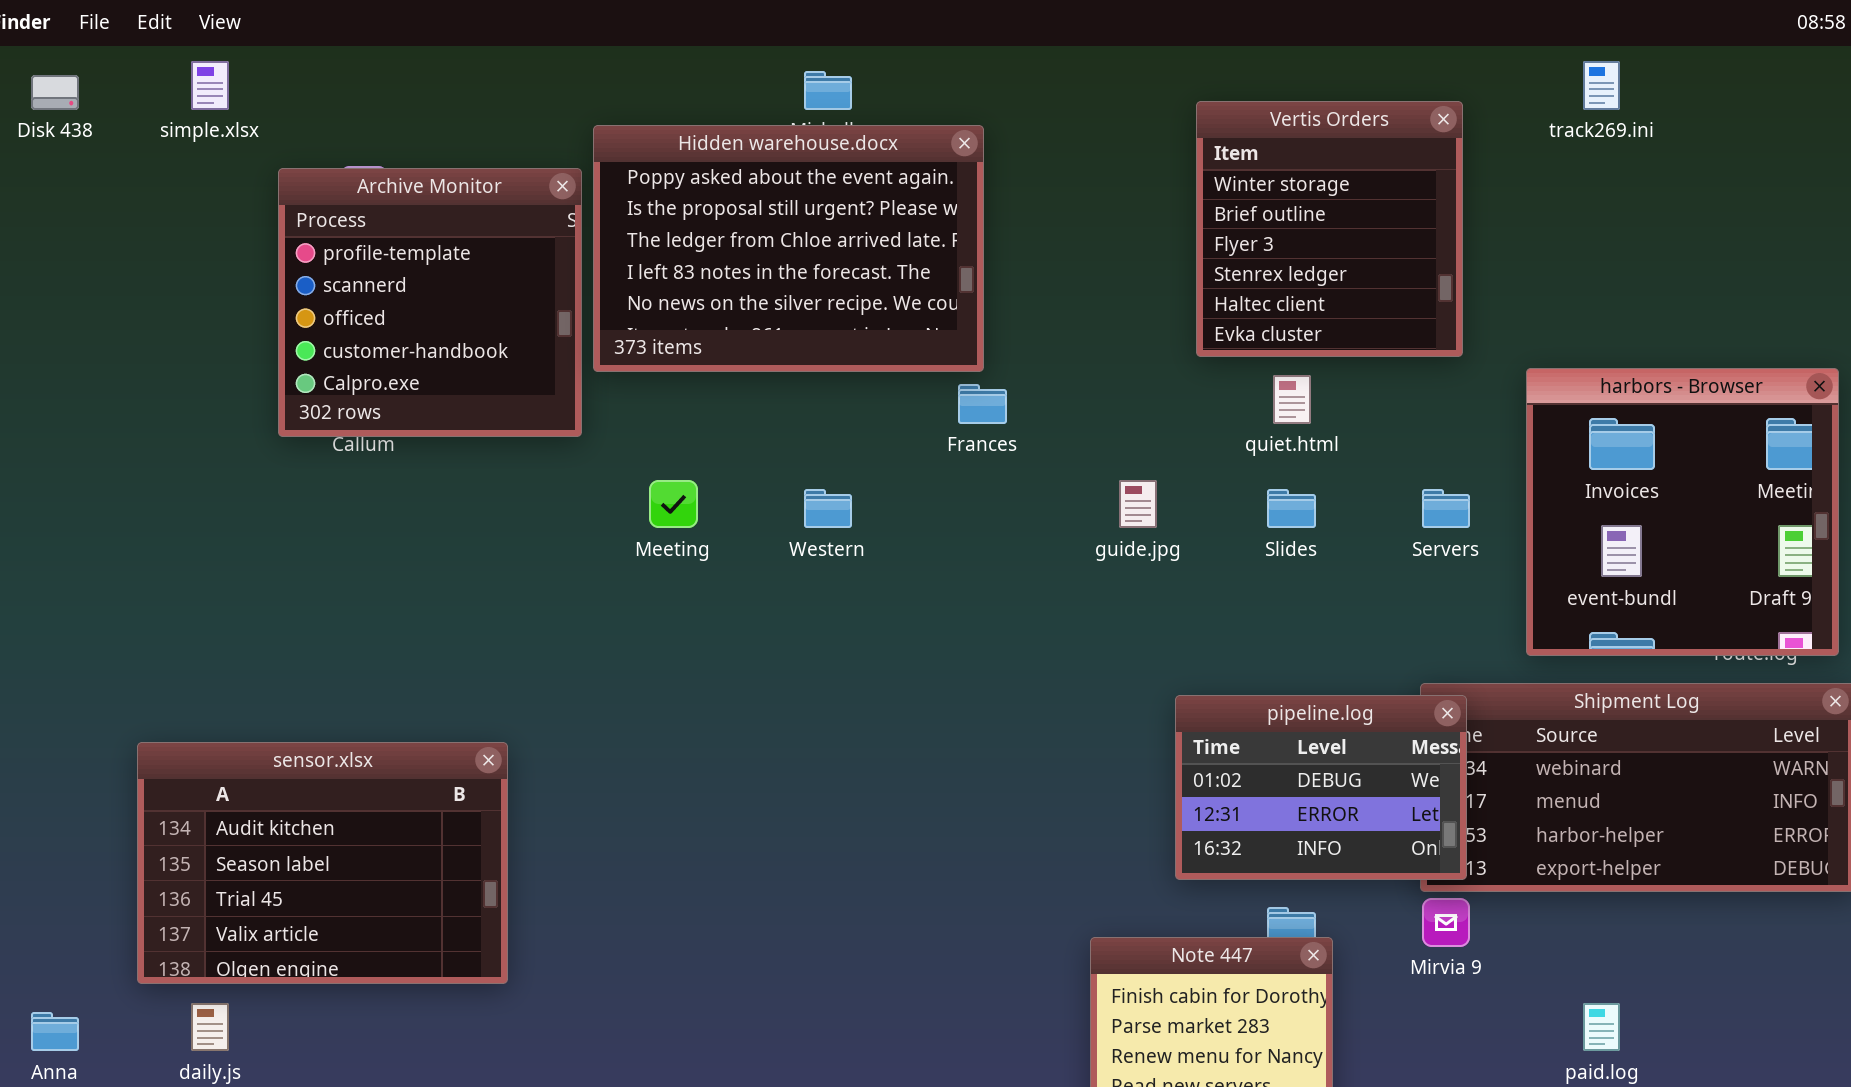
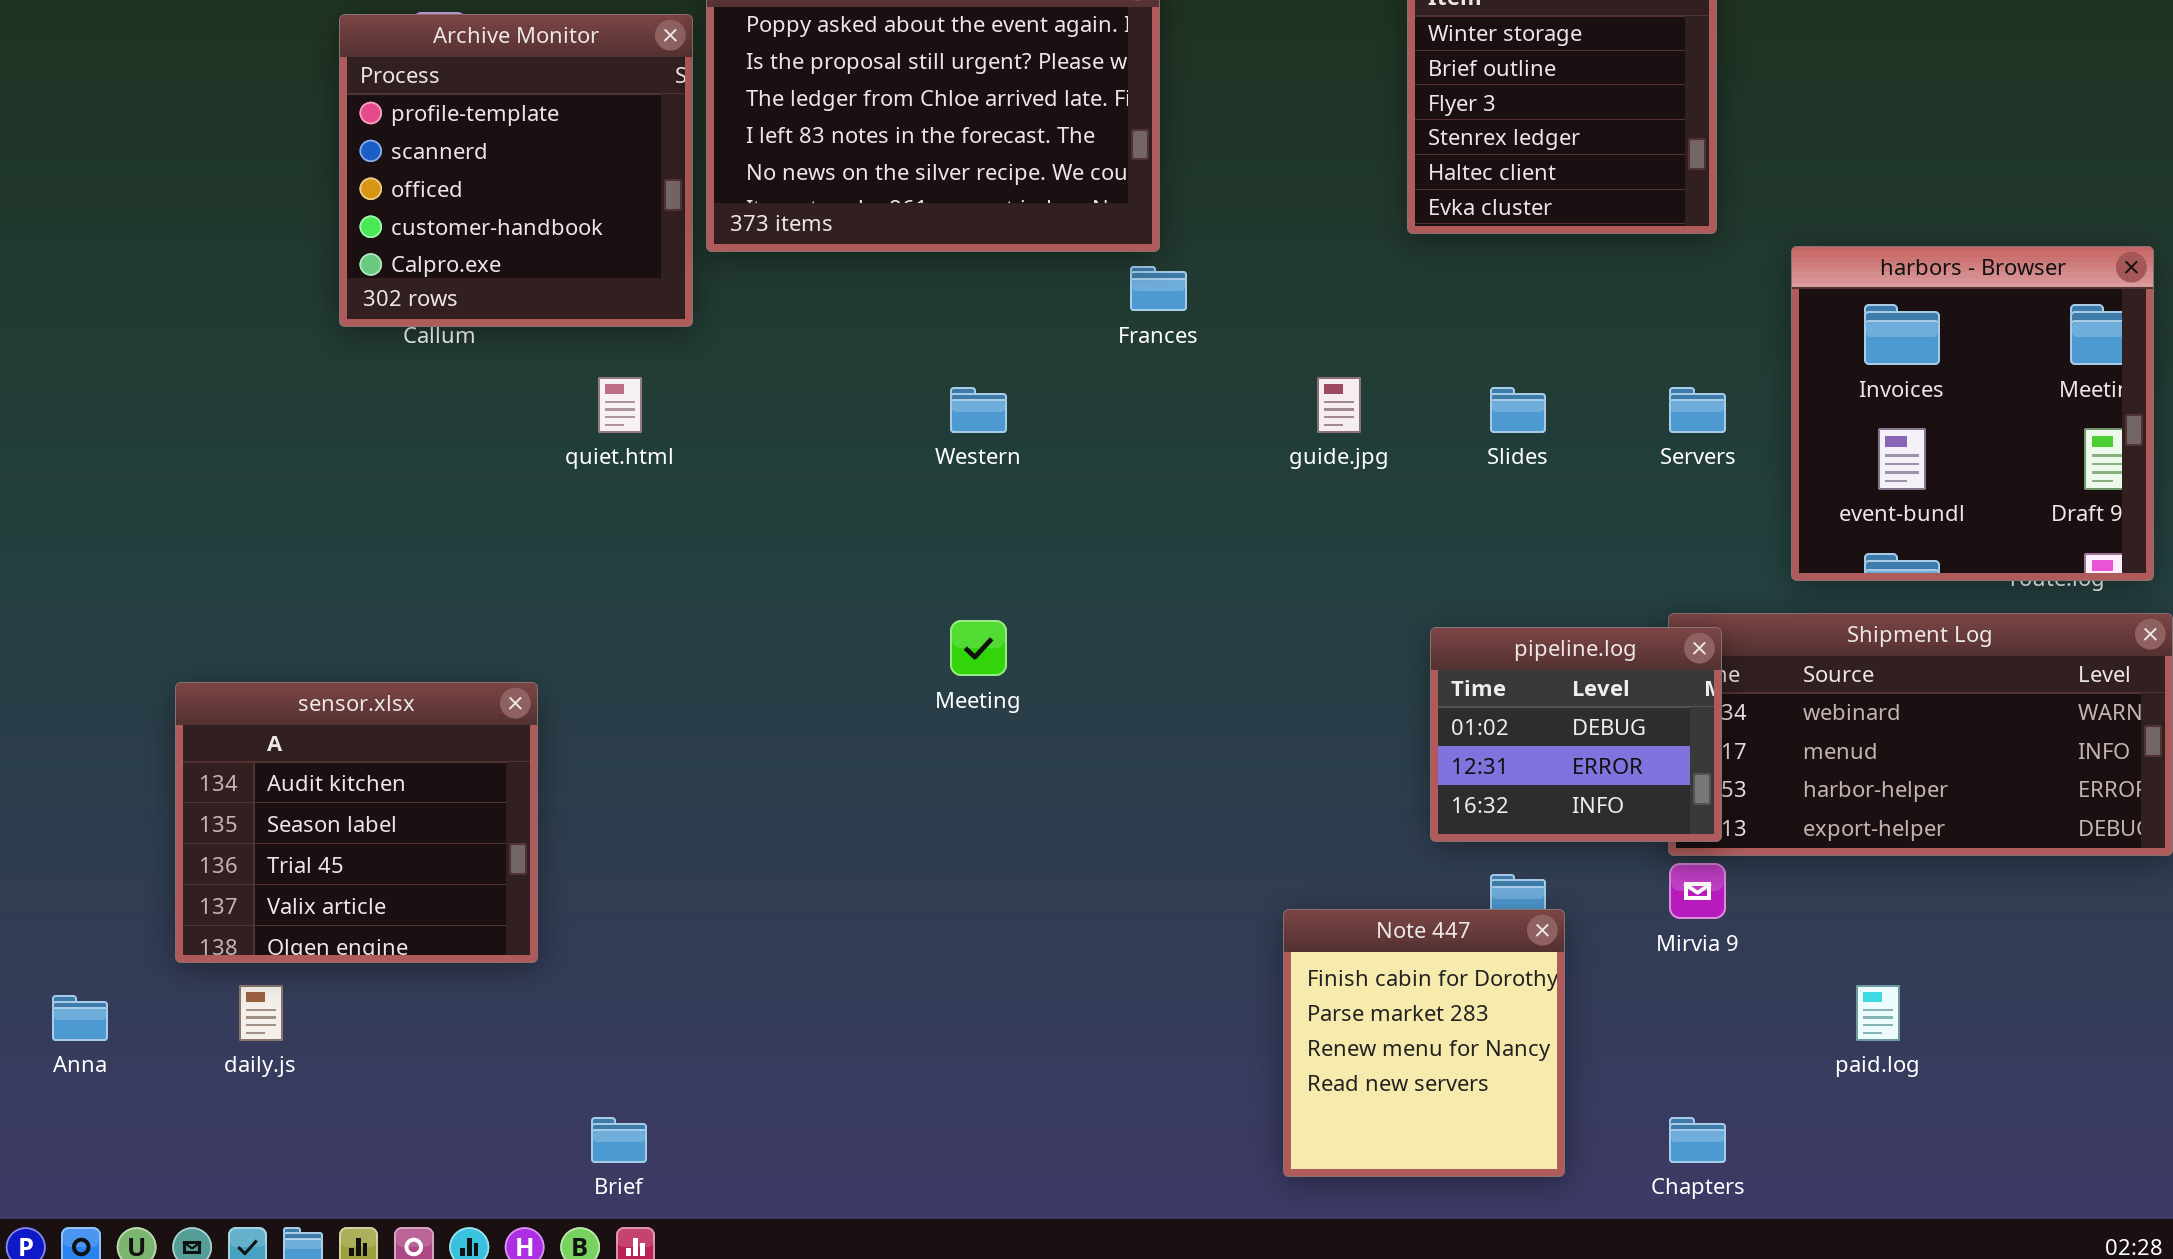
quiet.html: [1273,375,1311,424] -> [598,377,642,433], moved
Meeting: [649,480,698,528] -> [950,620,1007,676], moved
pipeline.log: [1175,695,1467,880] -> [1430,627,1722,842], resized
sensor.xlsx: [137,742,508,984] -> [175,682,538,963], resized

